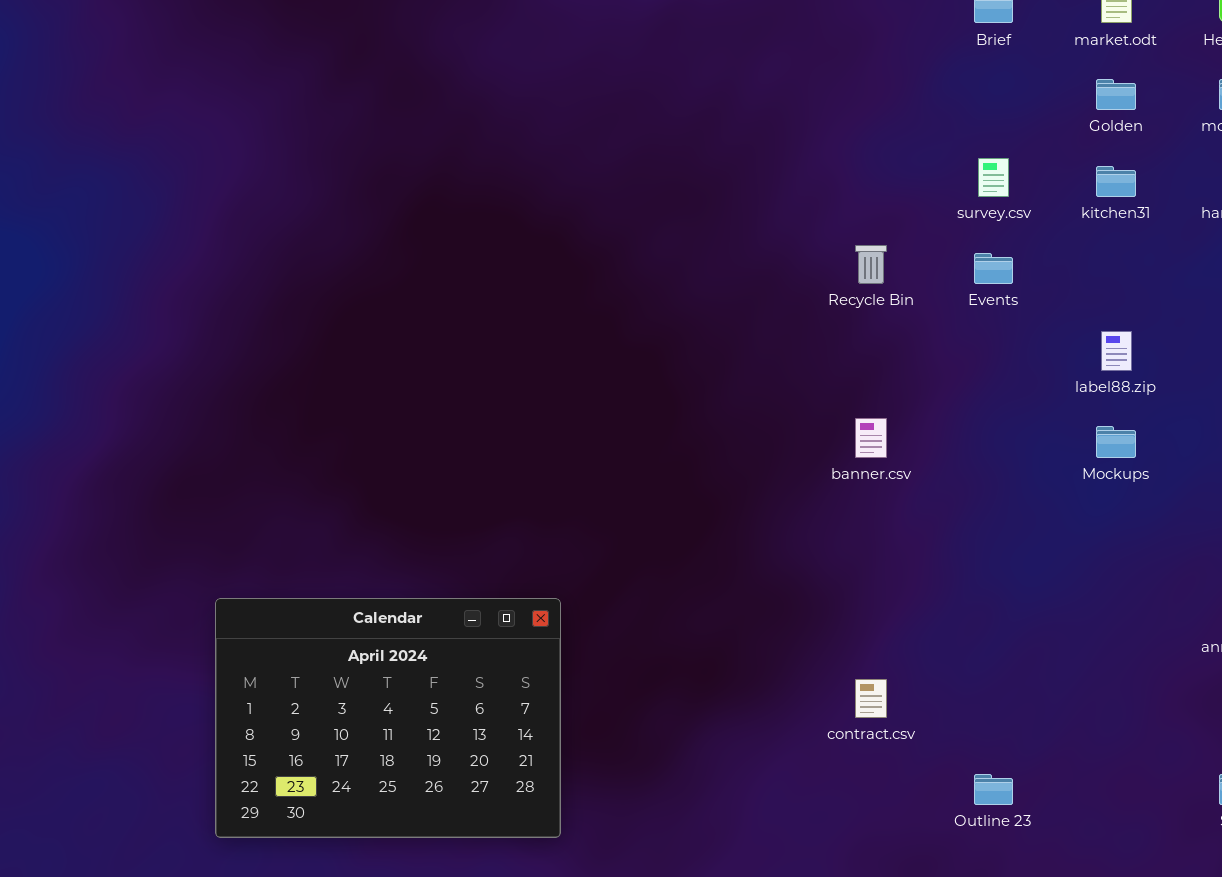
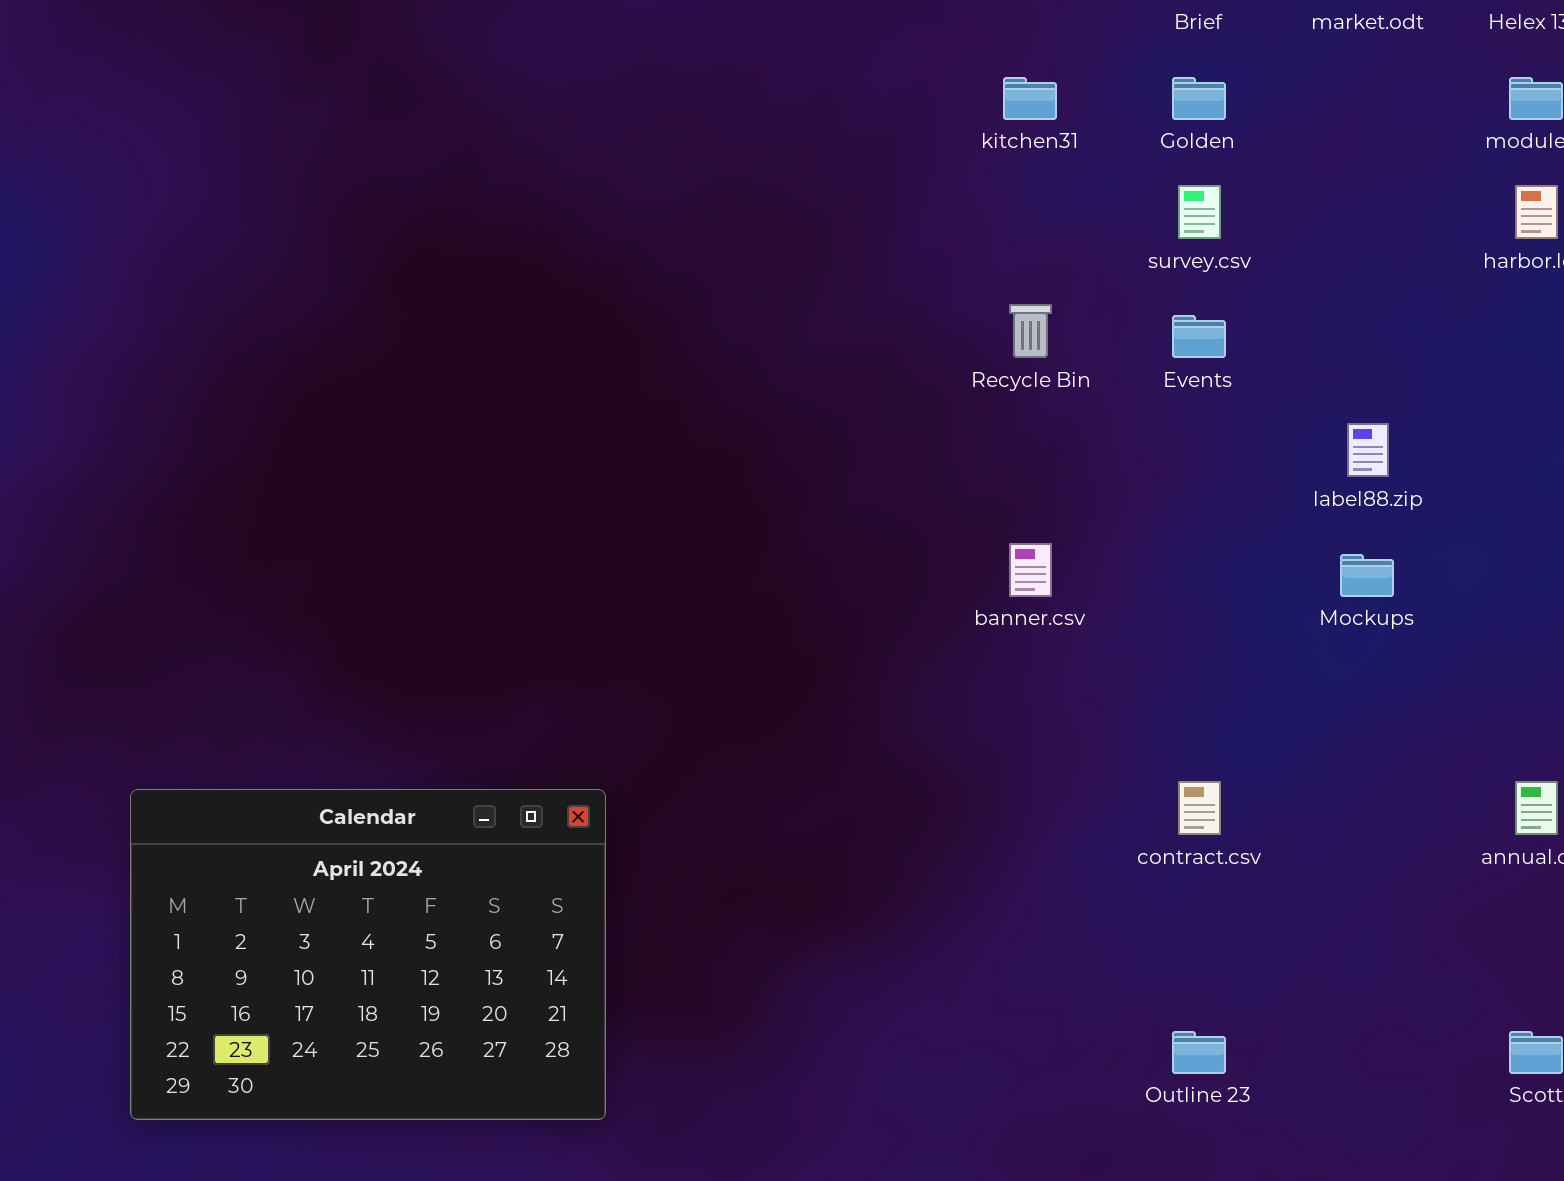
Golden: [1096,79,1136,110] -> [1172,77,1226,120], moved
kitchen31: [1096,166,1136,197] -> [1003,77,1057,120], moved
contract.csv: [855,679,887,718] -> [1178,781,1221,835], moved

